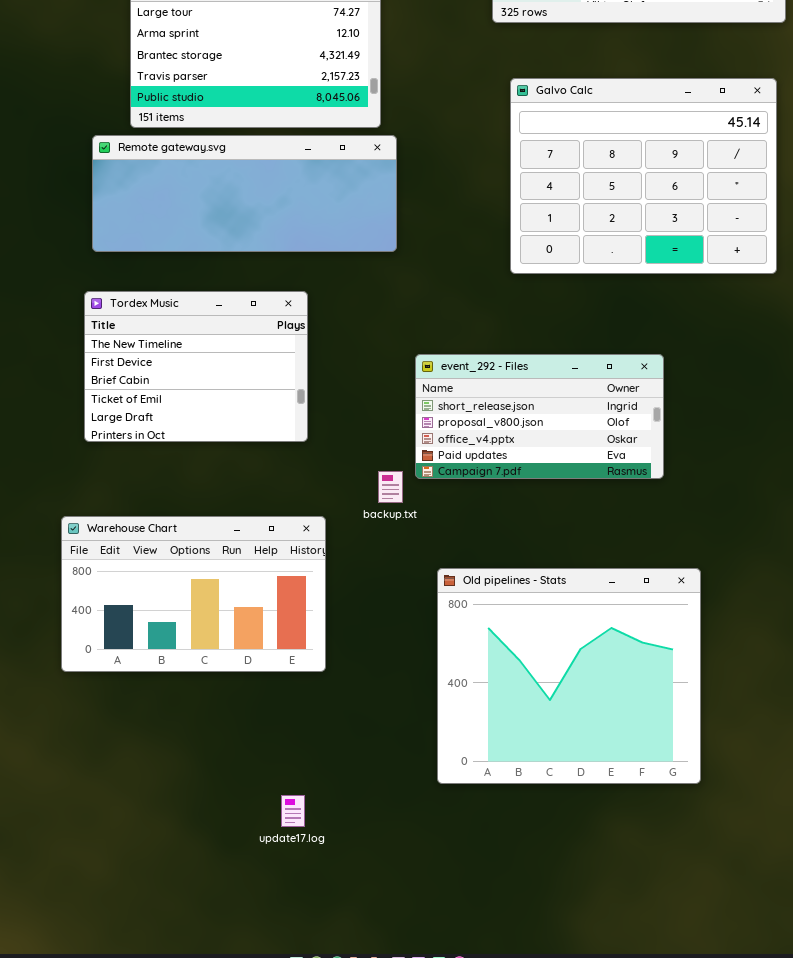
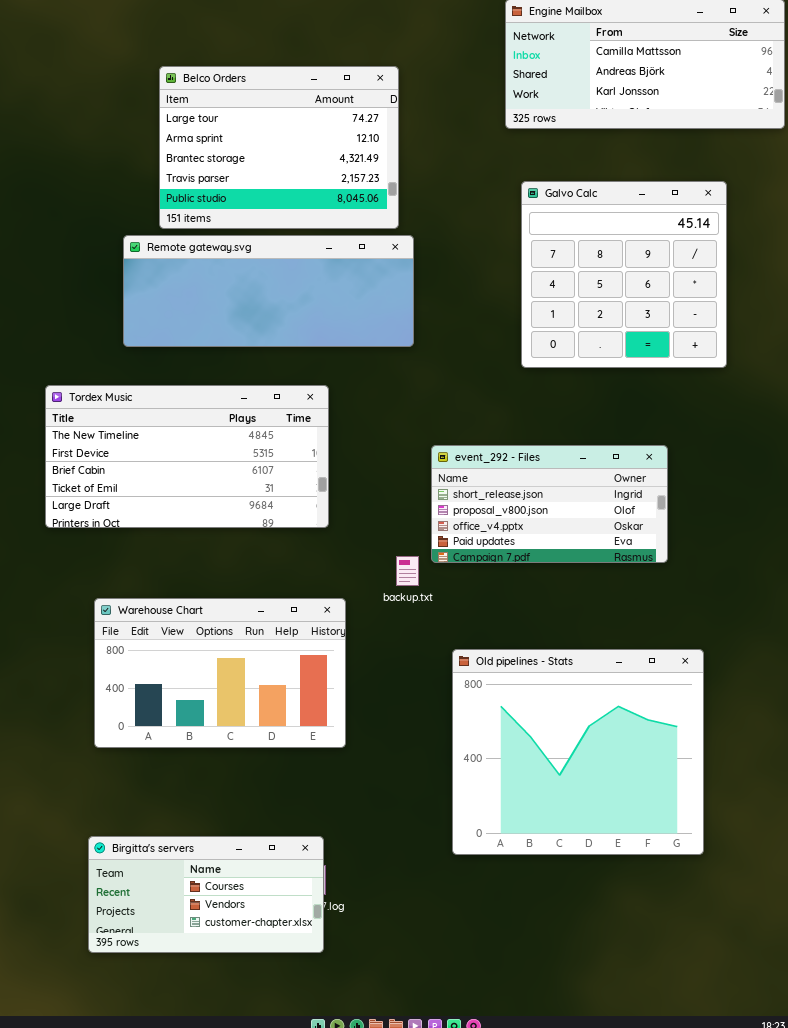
Galvo Calc: [510,78,777,274] -> [521,181,727,368], resized
Tordex Music: [84,291,308,442] -> [45,385,329,528], resized
Birgitta's servers: none -> [88,836,324,953], opened

